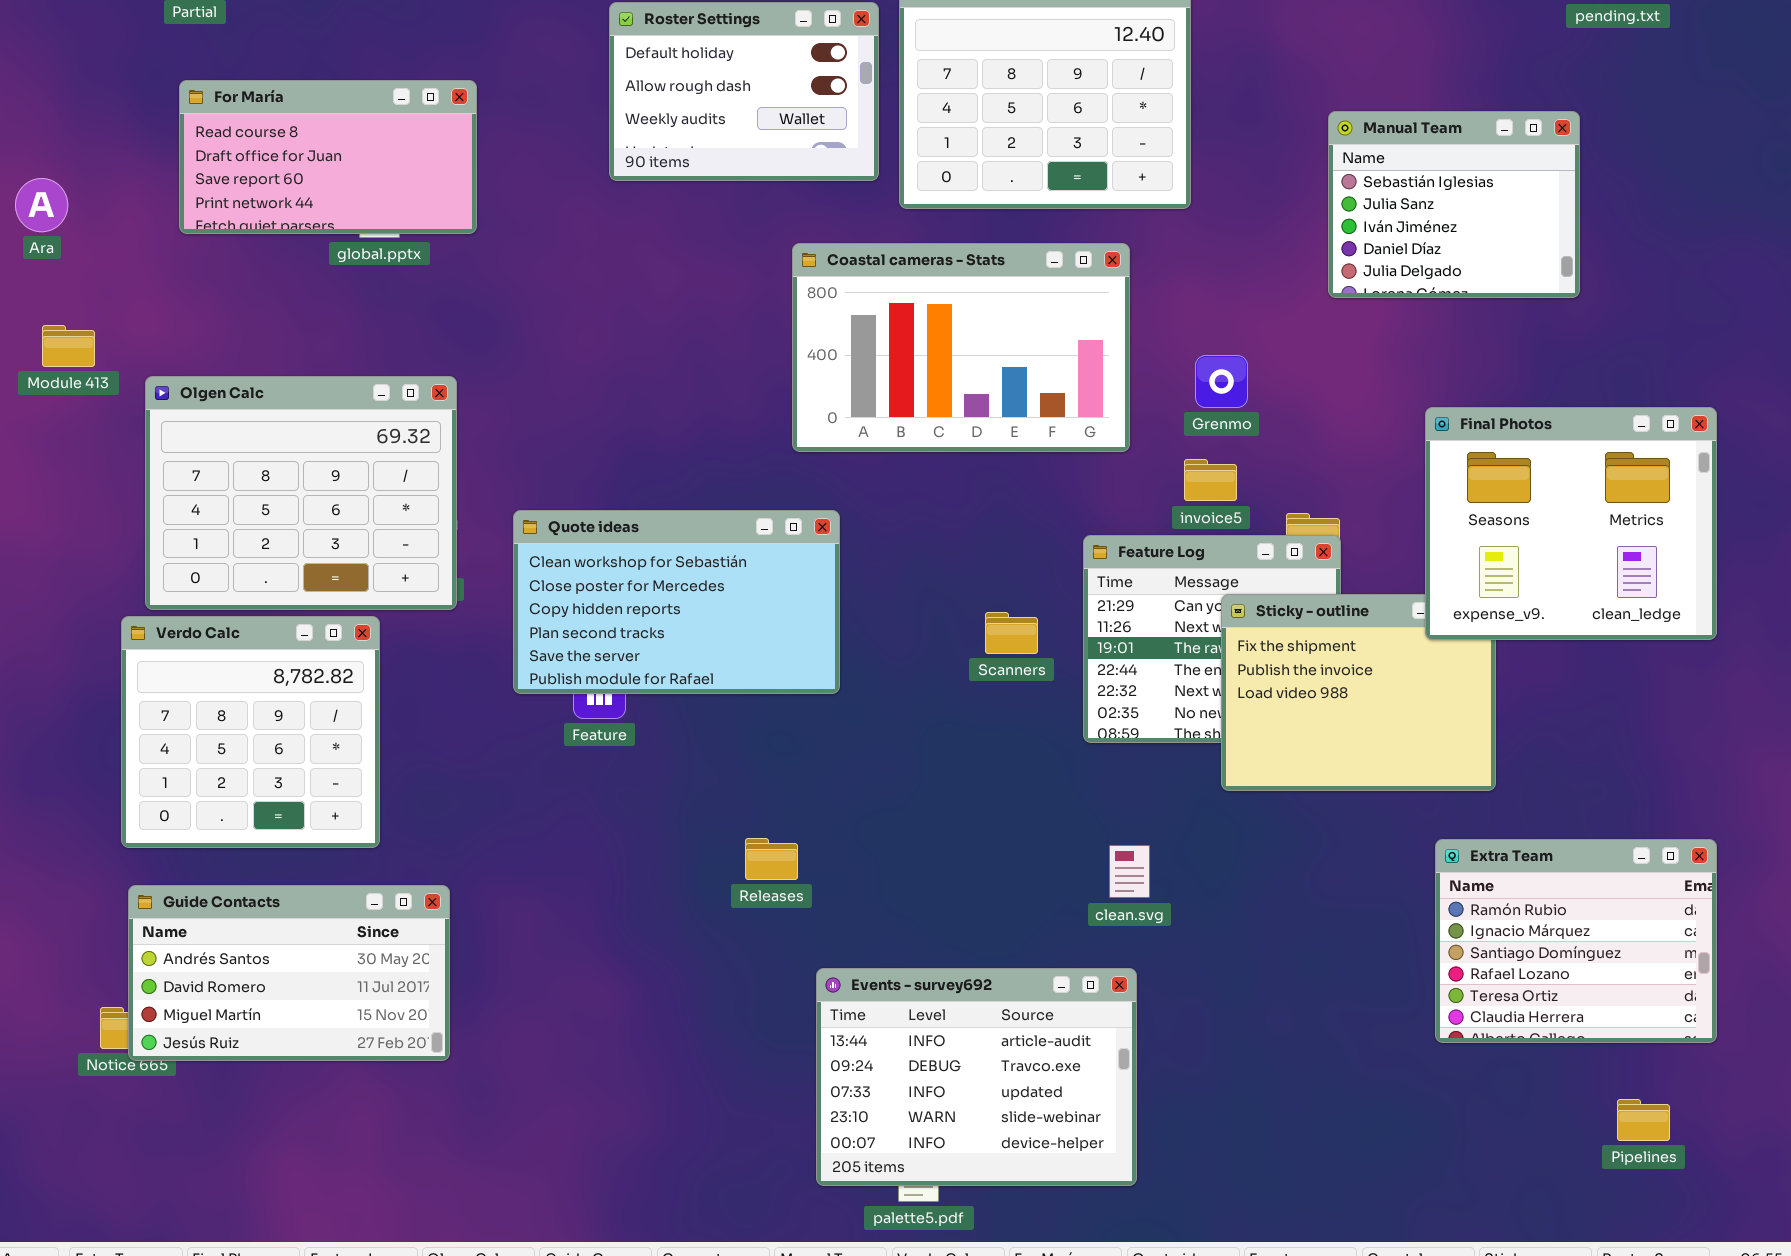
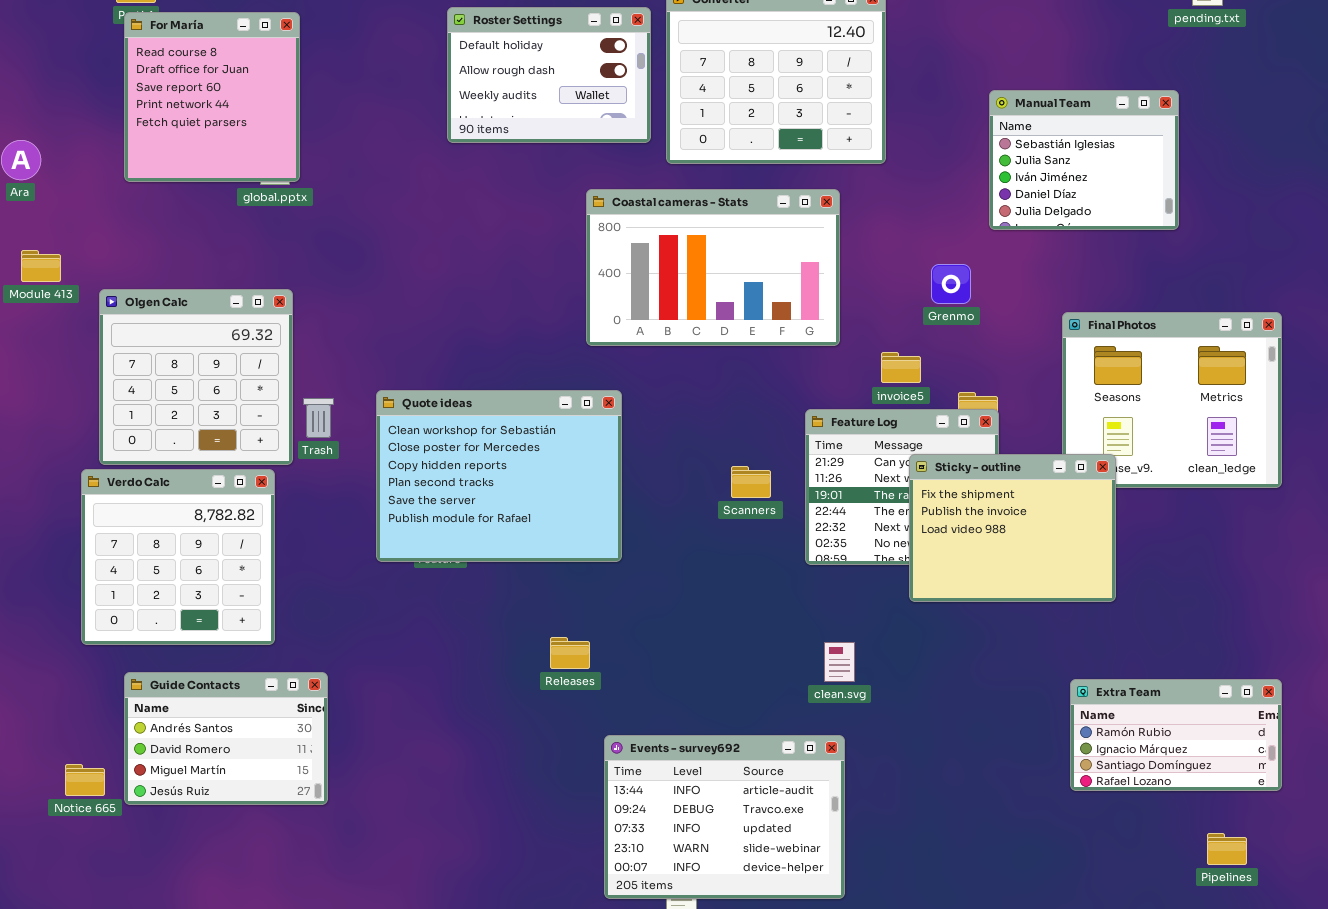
For María: [179,80,477,234] -> [124,12,300,182], resized
Grenmo: [1195,355,1248,408] -> [931,264,971,304], moved
Olgen Calc: [145,376,457,610] -> [99,289,293,465], resized
Quote ideas: [513,510,840,694] -> [376,390,622,562], resized
Sticky - outline: [1221,594,1496,791] -> [909,454,1116,602], raised
Extra Team: [1435,839,1717,1043] -> [1070,679,1282,791], resized
Guide Contacts: [128,885,450,1061] -> [124,672,328,805], resized

